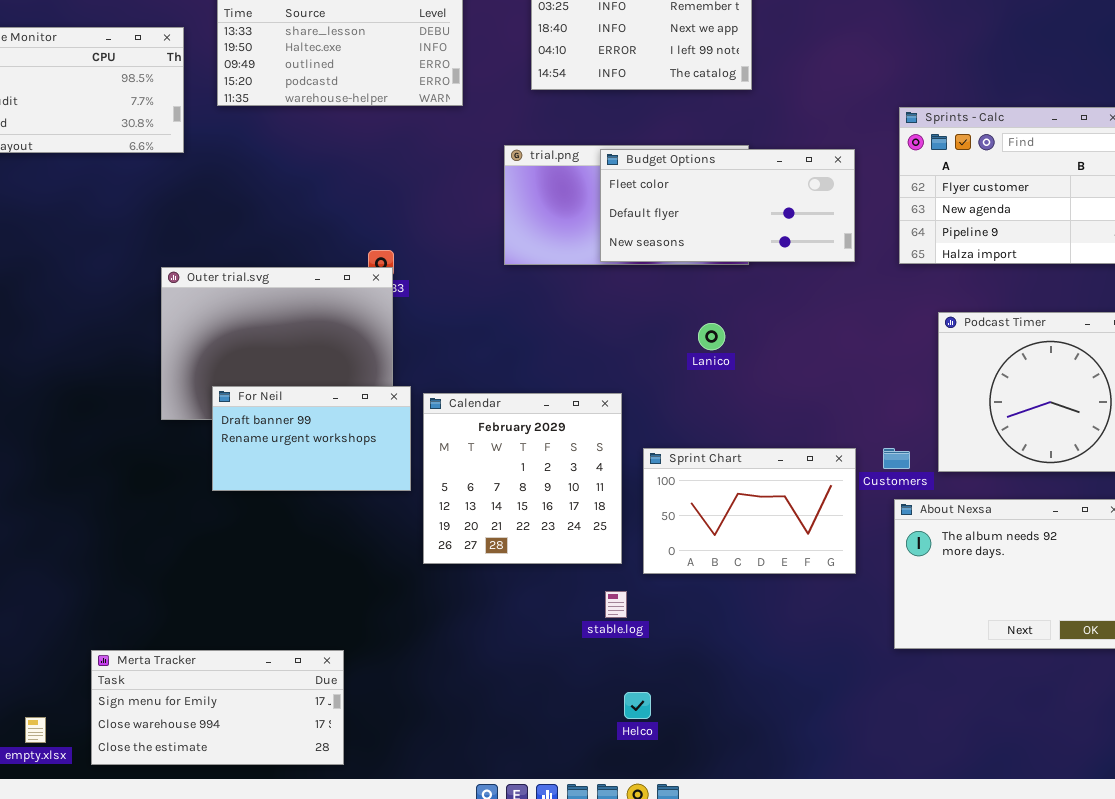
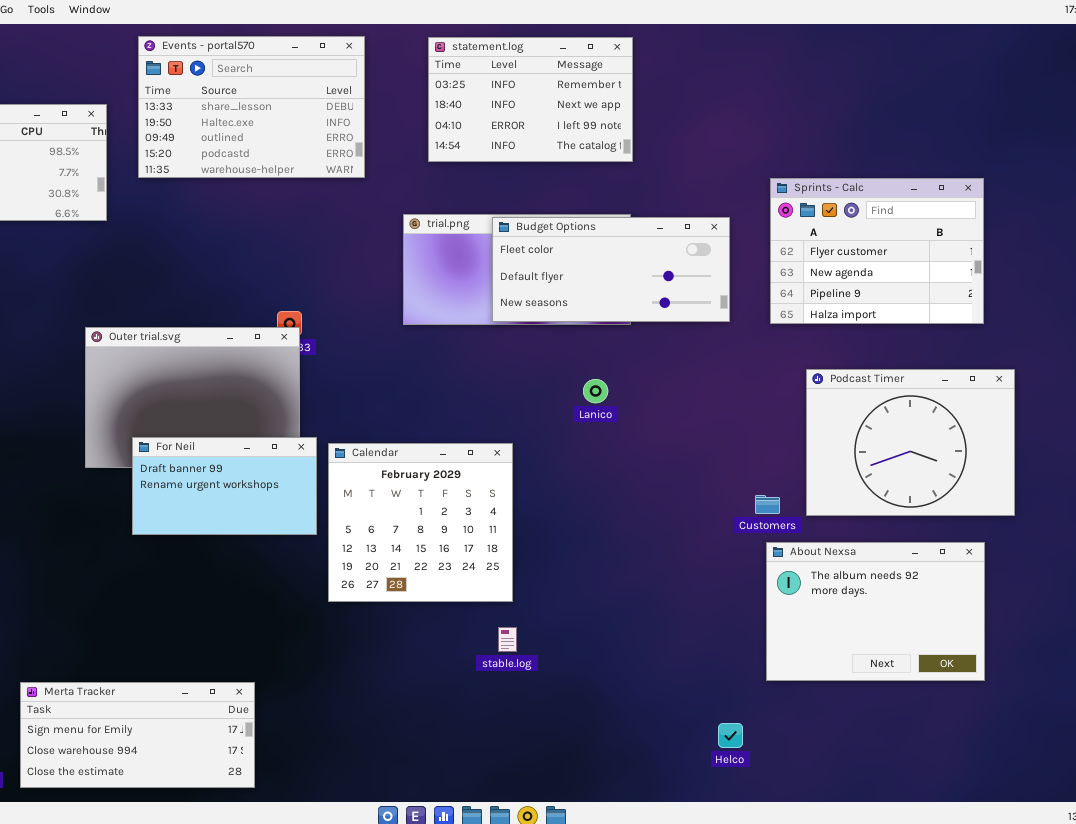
Sprint Chart: [643,448,856,574] -> none, closed
Helco: [624,692,651,719] -> [718,723,743,748], moved

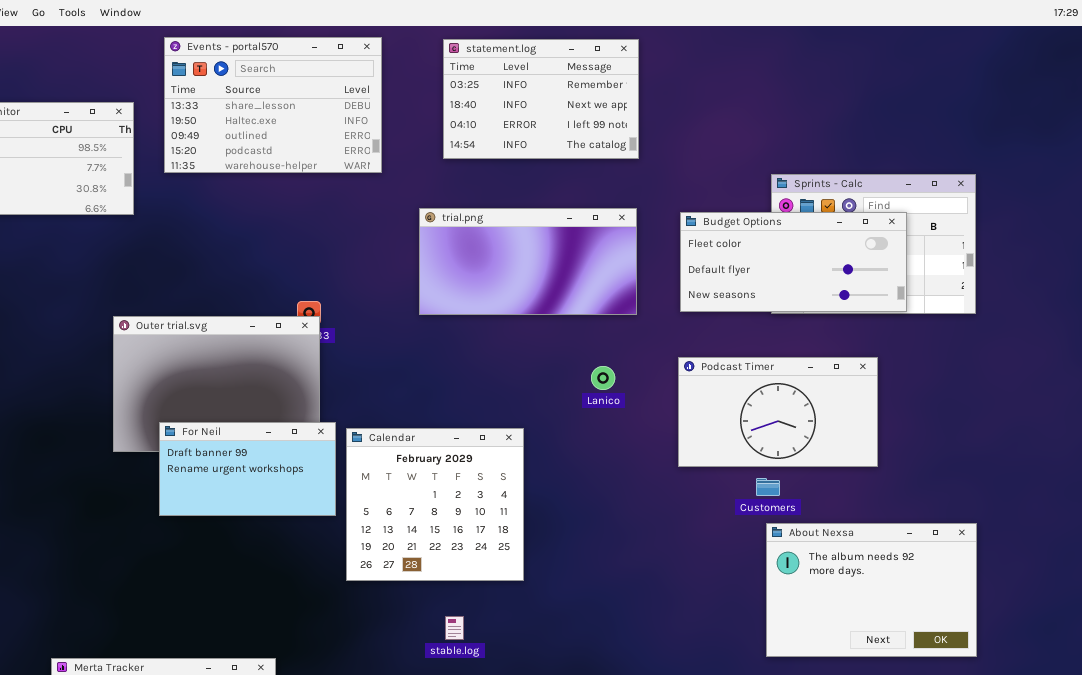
Budget Options: [492,217,730,322] -> [680,212,907,312], moved
Podcast Timer: [806,369,1015,516] -> [678,357,878,467], moved, resized
stable.log: [498,627,517,652] -> [445,616,464,640], moved

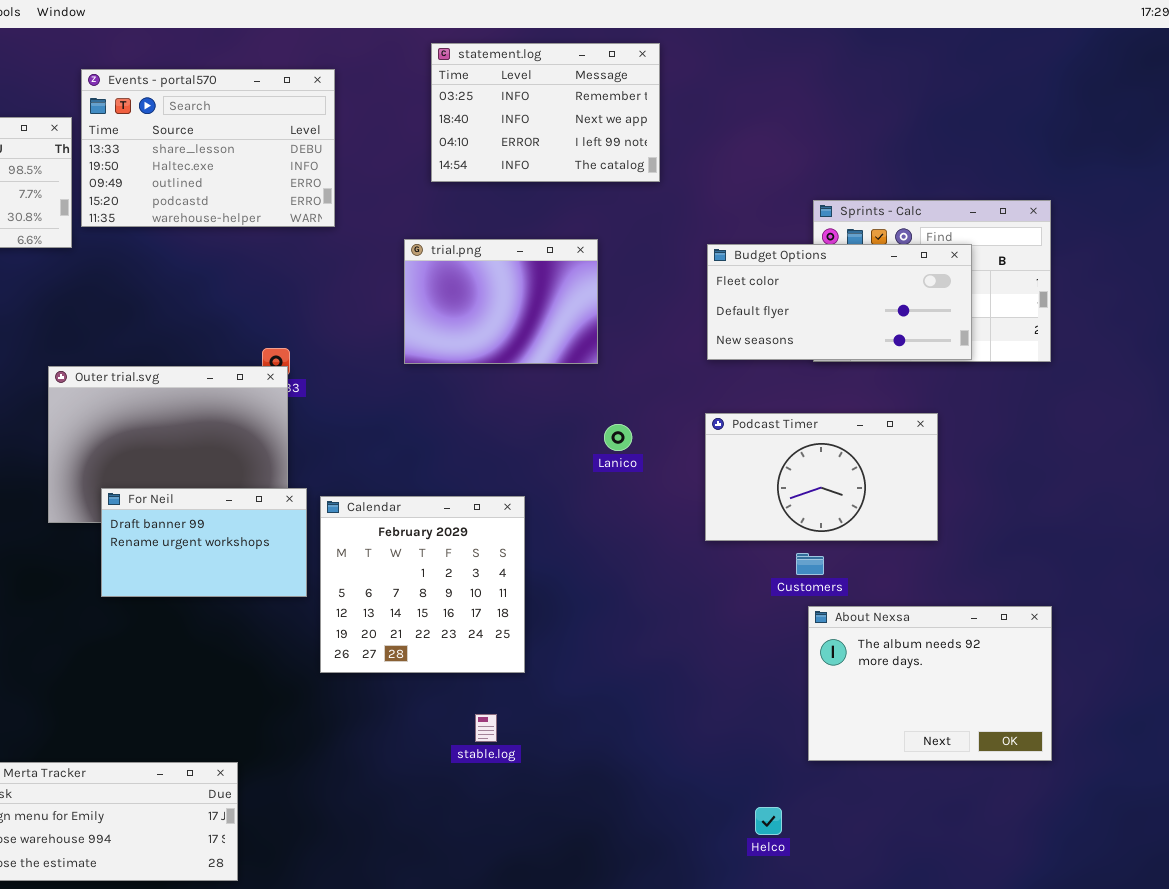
Events - portal570: [164,37,382,173] -> [81,69,335,227], moved
trial.png: [419,208,637,315] -> [404,239,598,364], resized
stable.log: [445,616,464,640] -> [475,714,497,742], moved

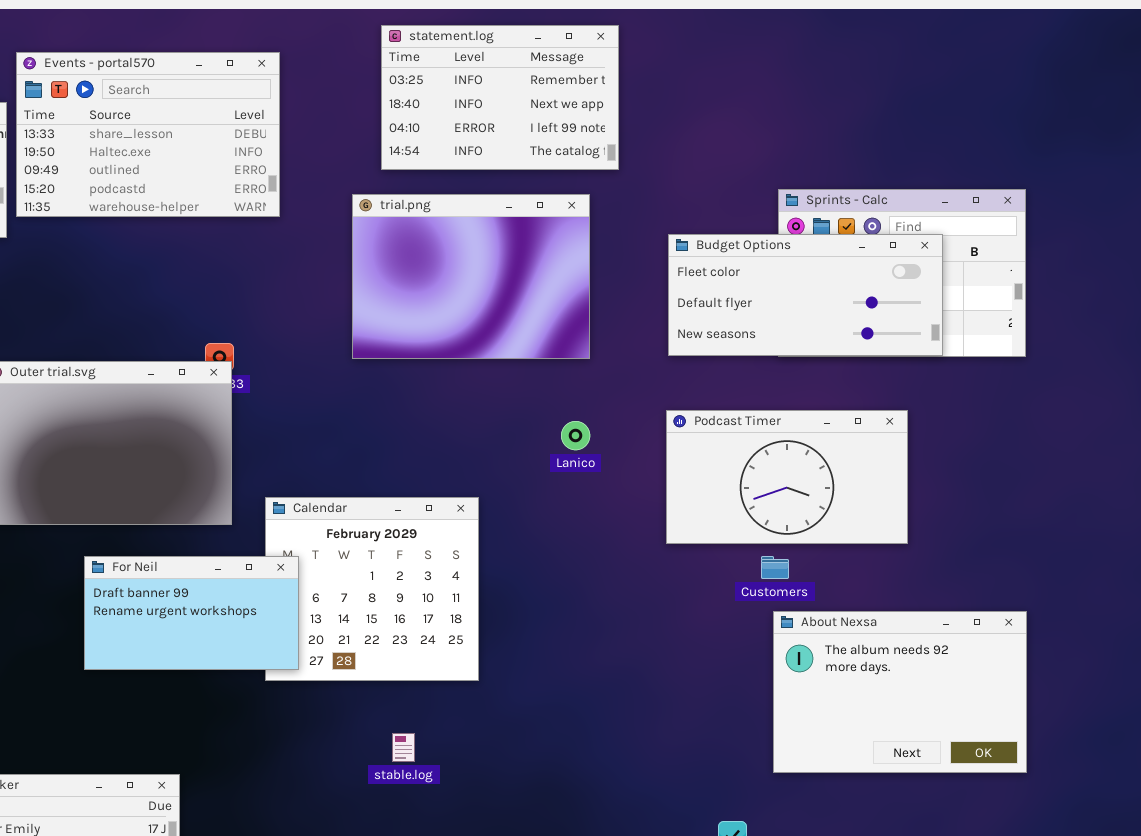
trial.png: [404,239,598,364] -> [352,194,590,359], resized
For Neil: [101,488,307,597] -> [84,556,299,670], moved
stable.log: [475,714,497,742] -> [392,733,415,762], moved

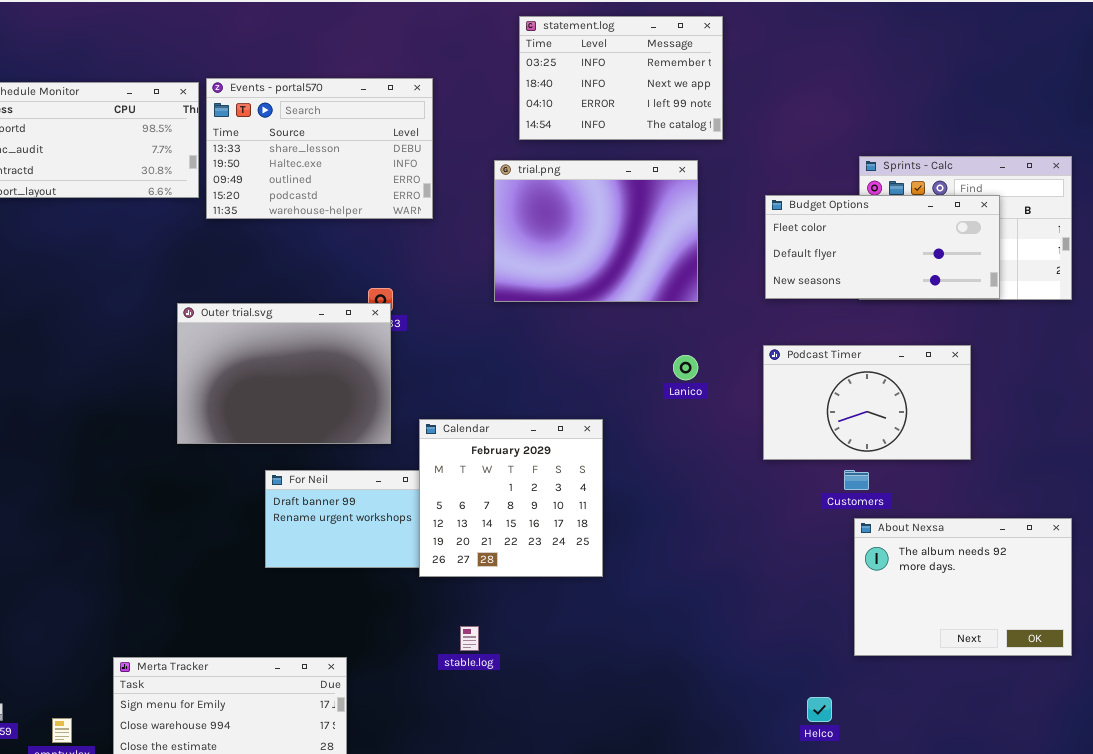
Events - portal570: [16,52,280,217] -> [206,78,433,219], moved
Calendar: [265,497,479,681] -> [419,419,603,577], raised
stable.log: [392,733,415,762] -> [460,626,479,651], moved

